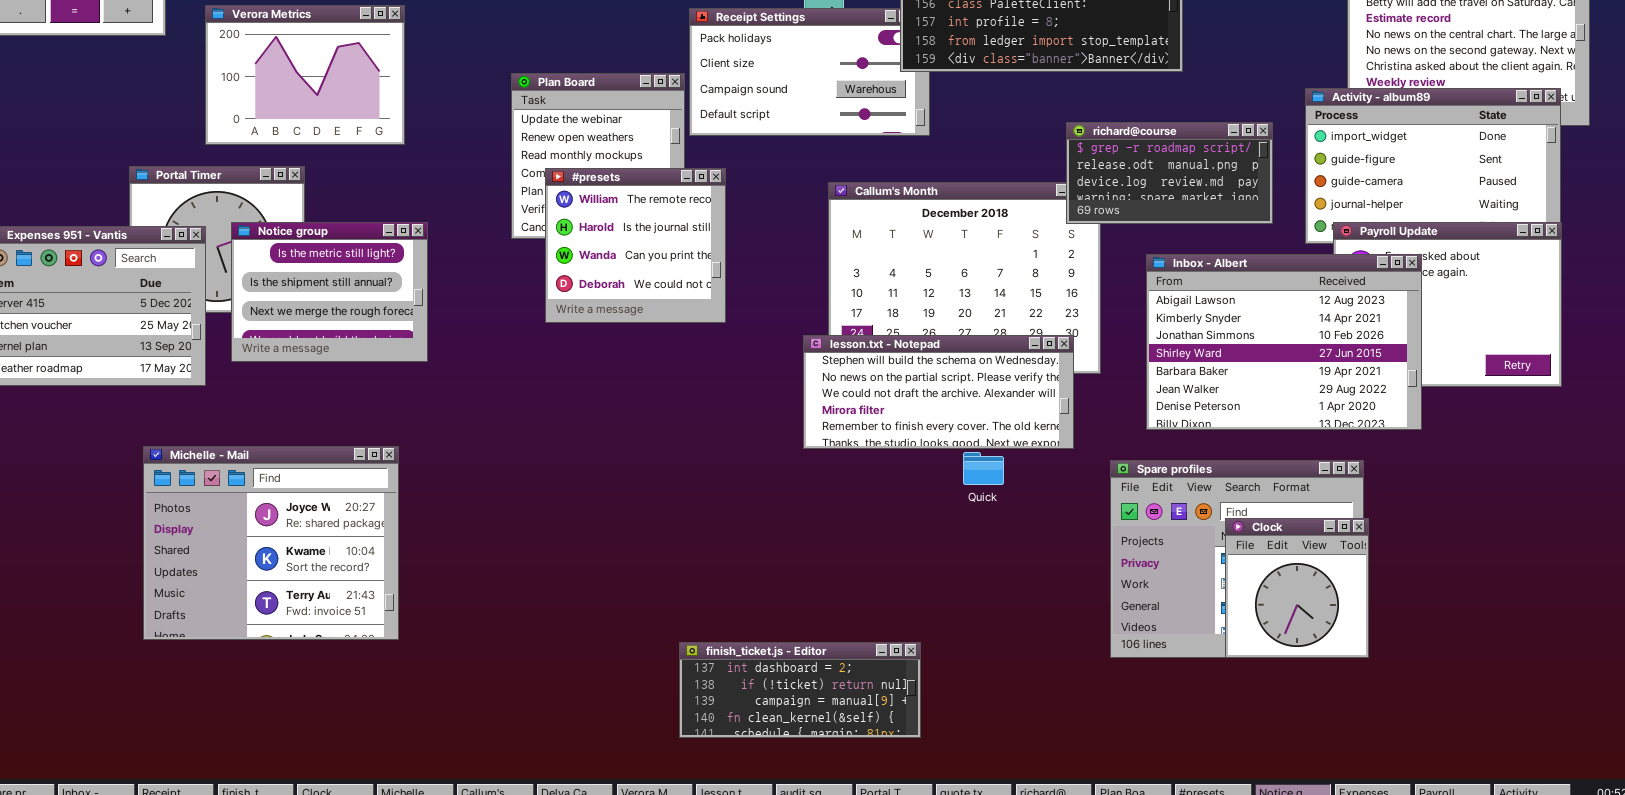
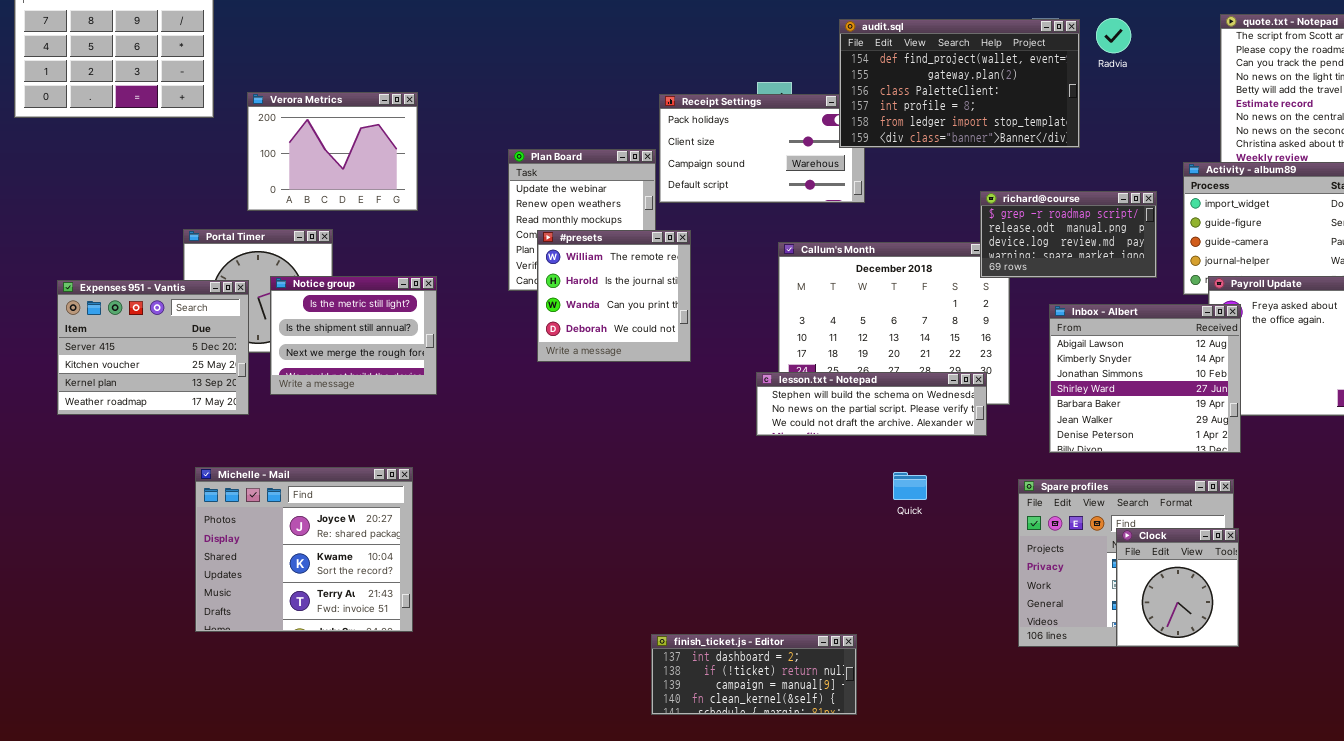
Inbox - Albert: [1146,254,1422,430] -> [1049,304,1241,453], resized
lesson.txt - Notepad: [803,335,1074,449] -> [756,372,987,436], resized

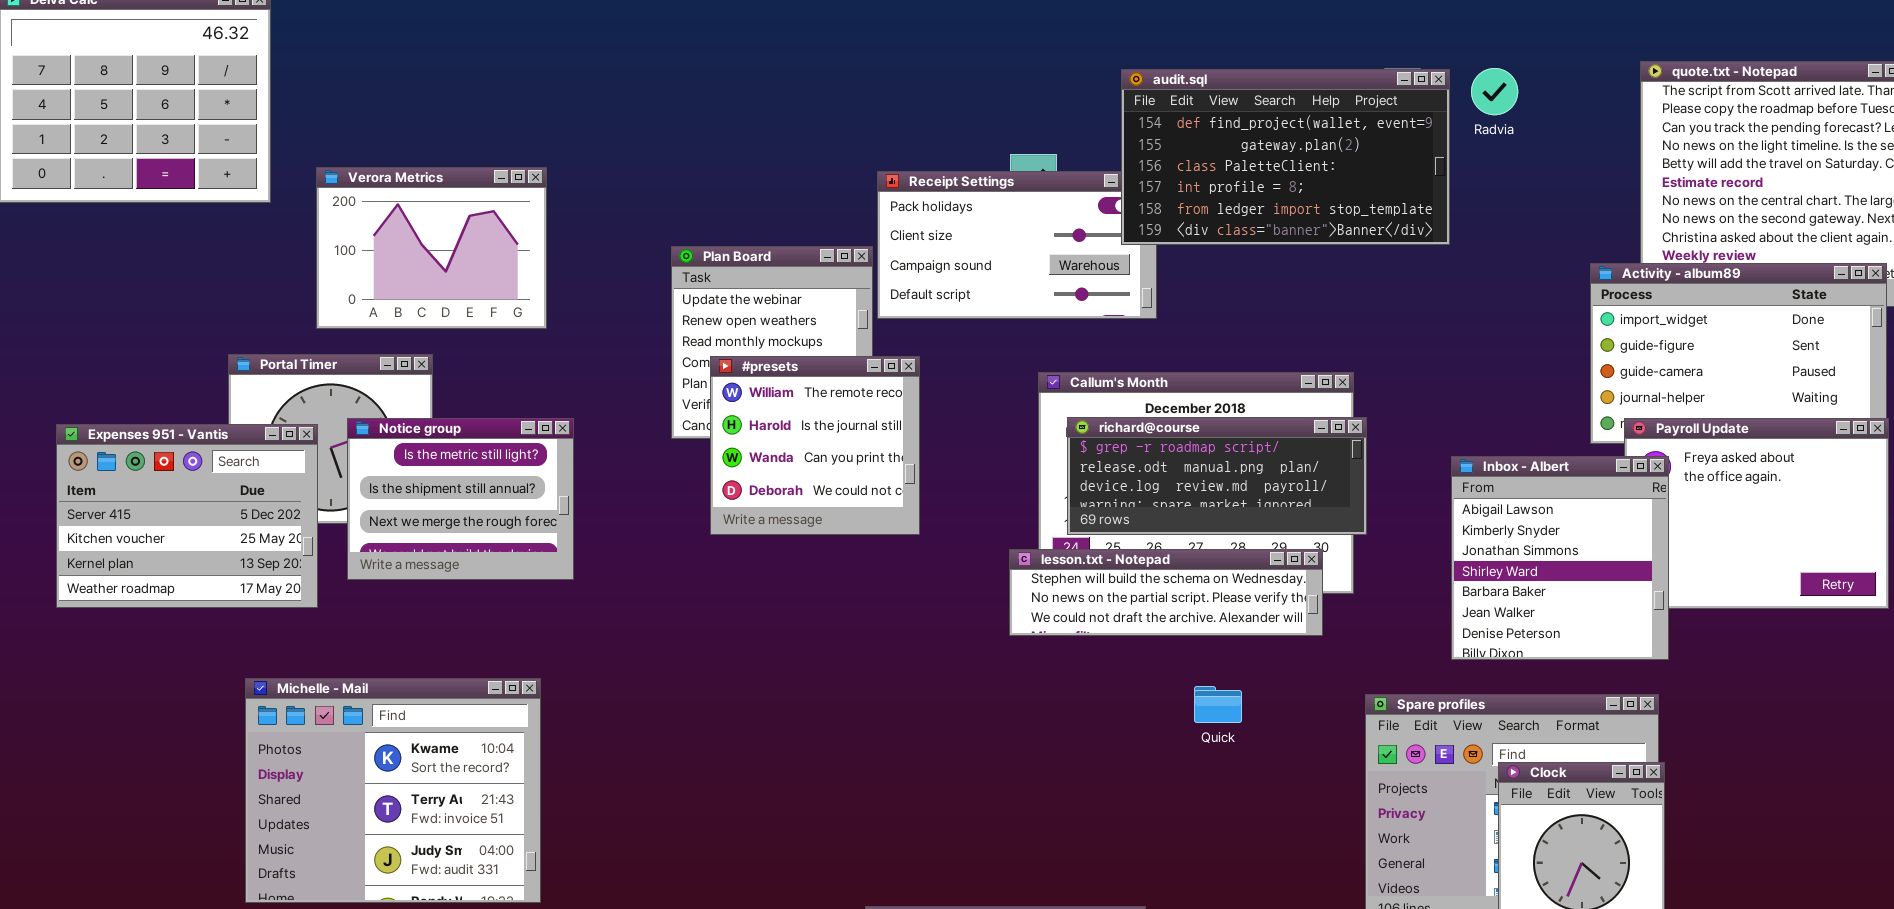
richard@course: [980,191,1157,278] -> [1067,417,1367,535], moved, resized
Inbox - Albert: [1049,304,1241,453] -> [1451,456,1669,660], resized
Michelle - Mail: [195,467,413,632] -> [245,678,541,903], scrolled down 1 row

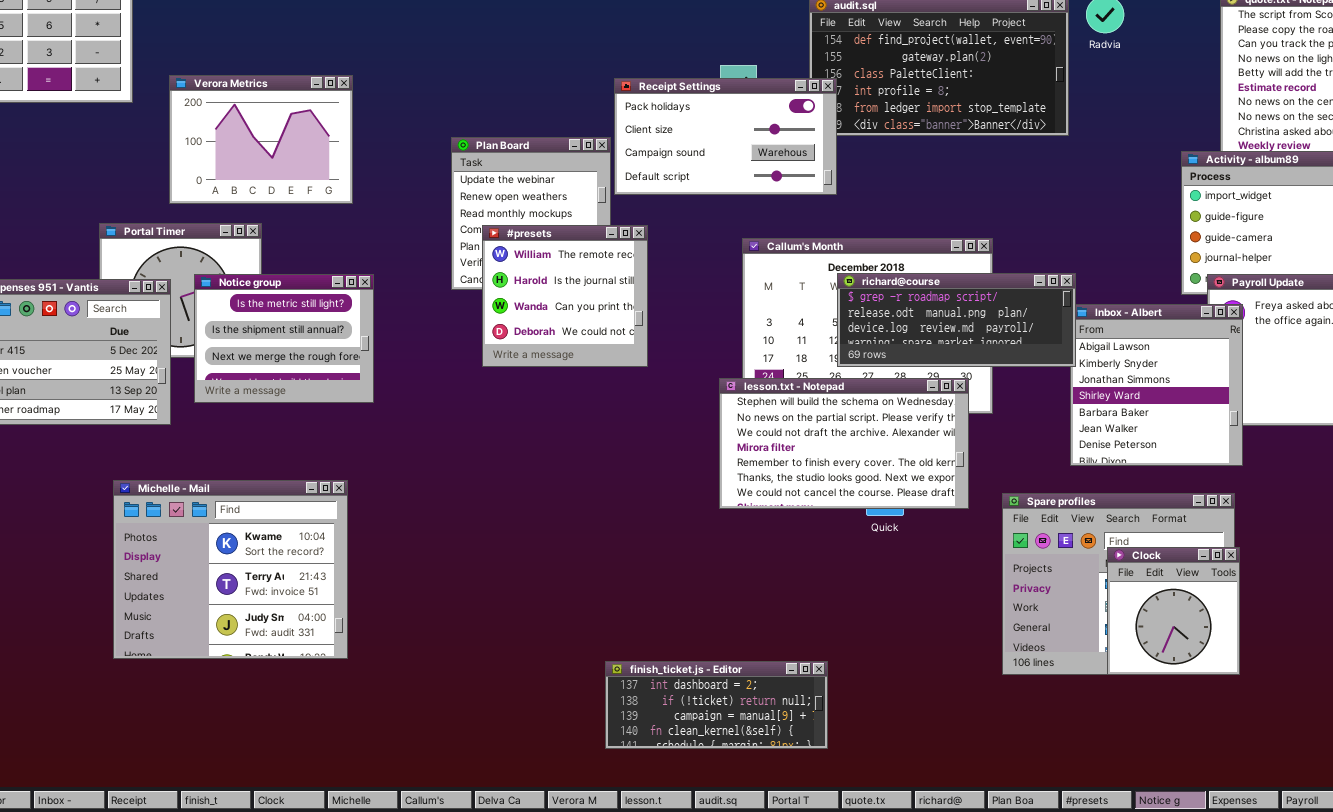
Receipt Settings: [877,171,1157,319] -> [614,78,837,195], raised
richard@course: [1067,417,1367,535] -> [837,273,1076,367], moved
lesson.txt - Notepad: [1009,549,1323,636] -> [719,378,969,509], resized

